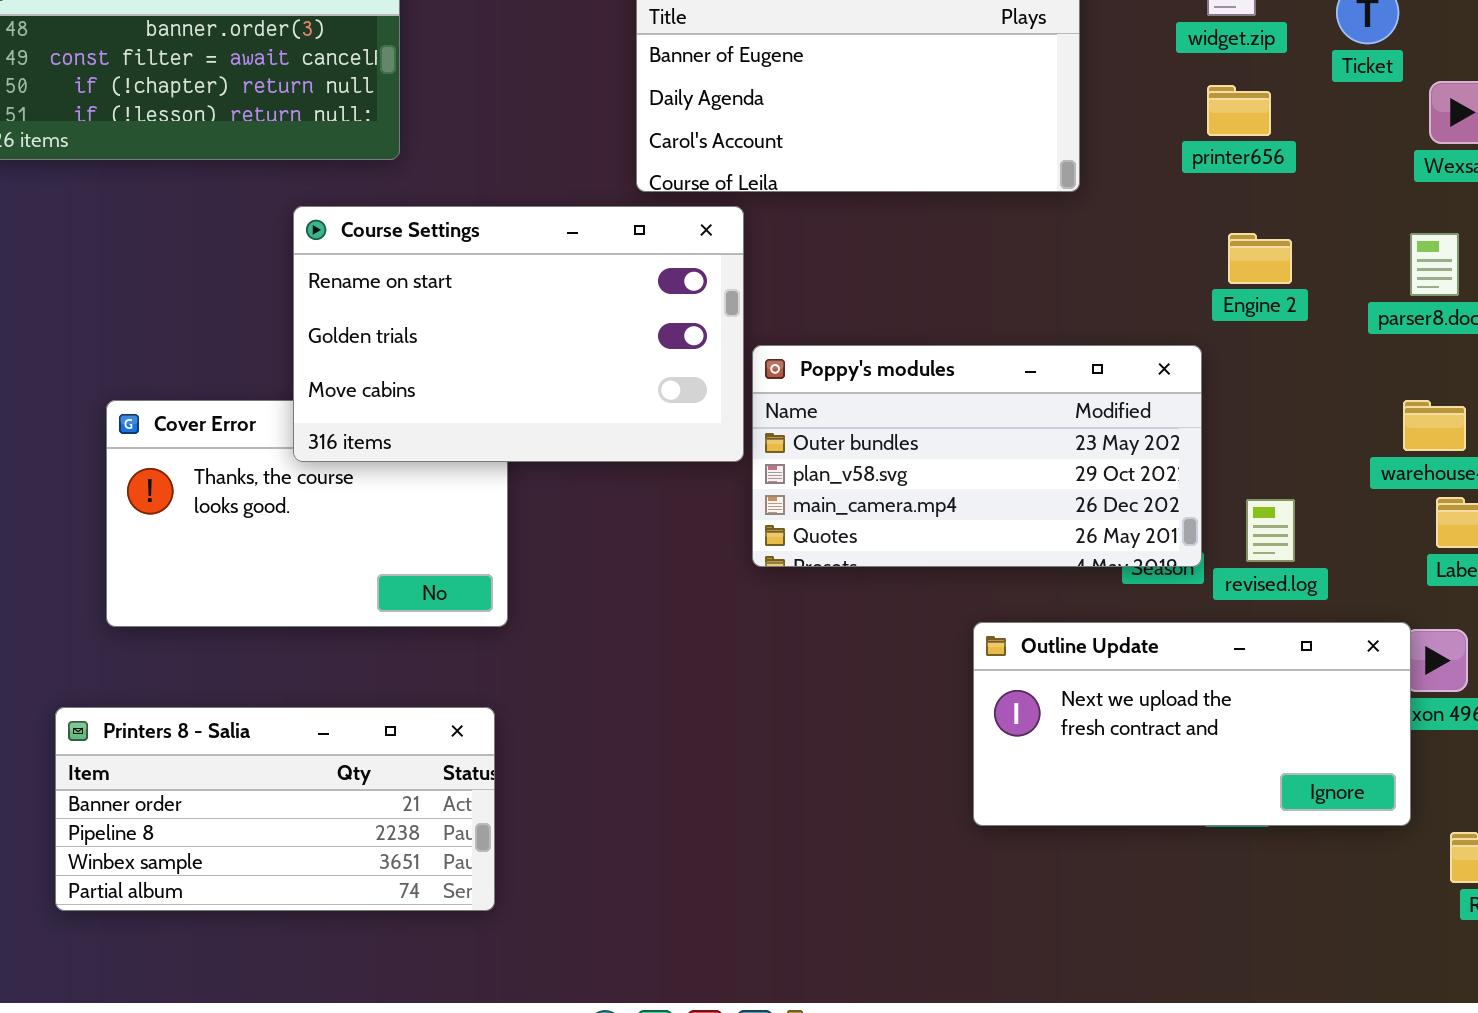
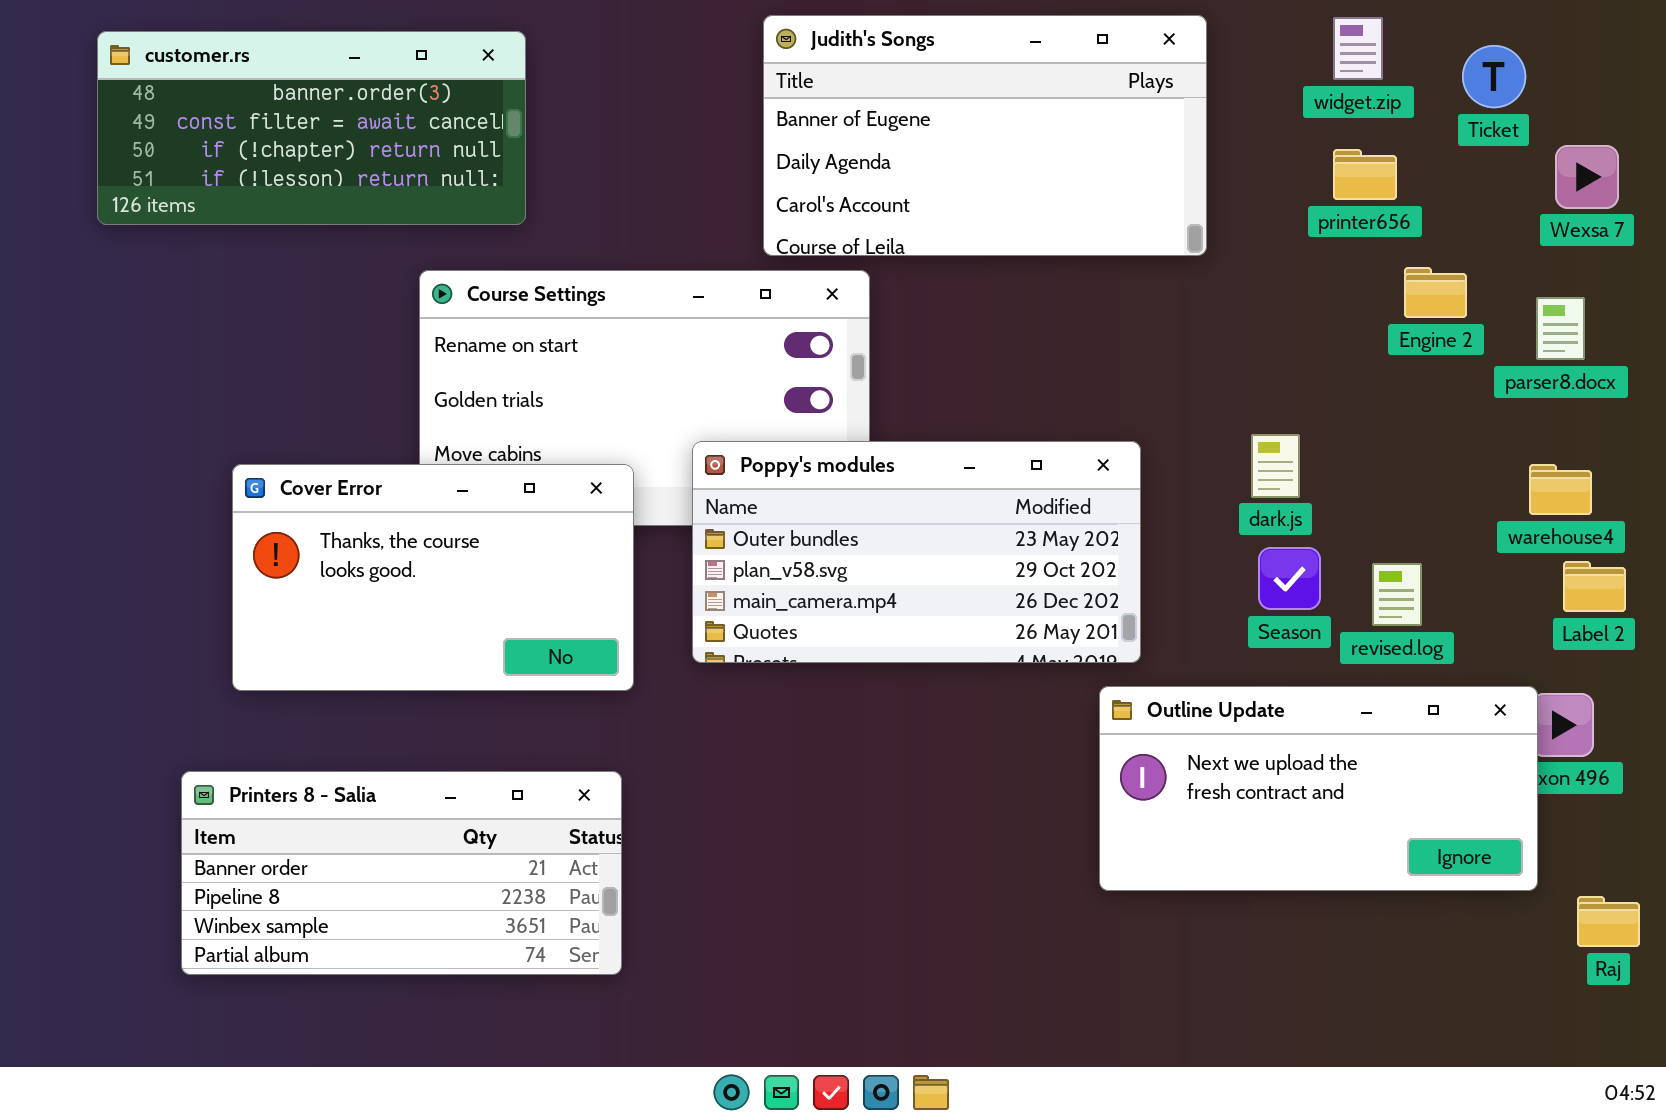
Engine 2: [1228,233,1292,284] -> [1404,267,1467,318], moved
Poppy's modules: [752,345,1202,567] -> [692,441,1141,663], moved
Cover Error: [106,400,508,627] -> [232,464,634,691], raised

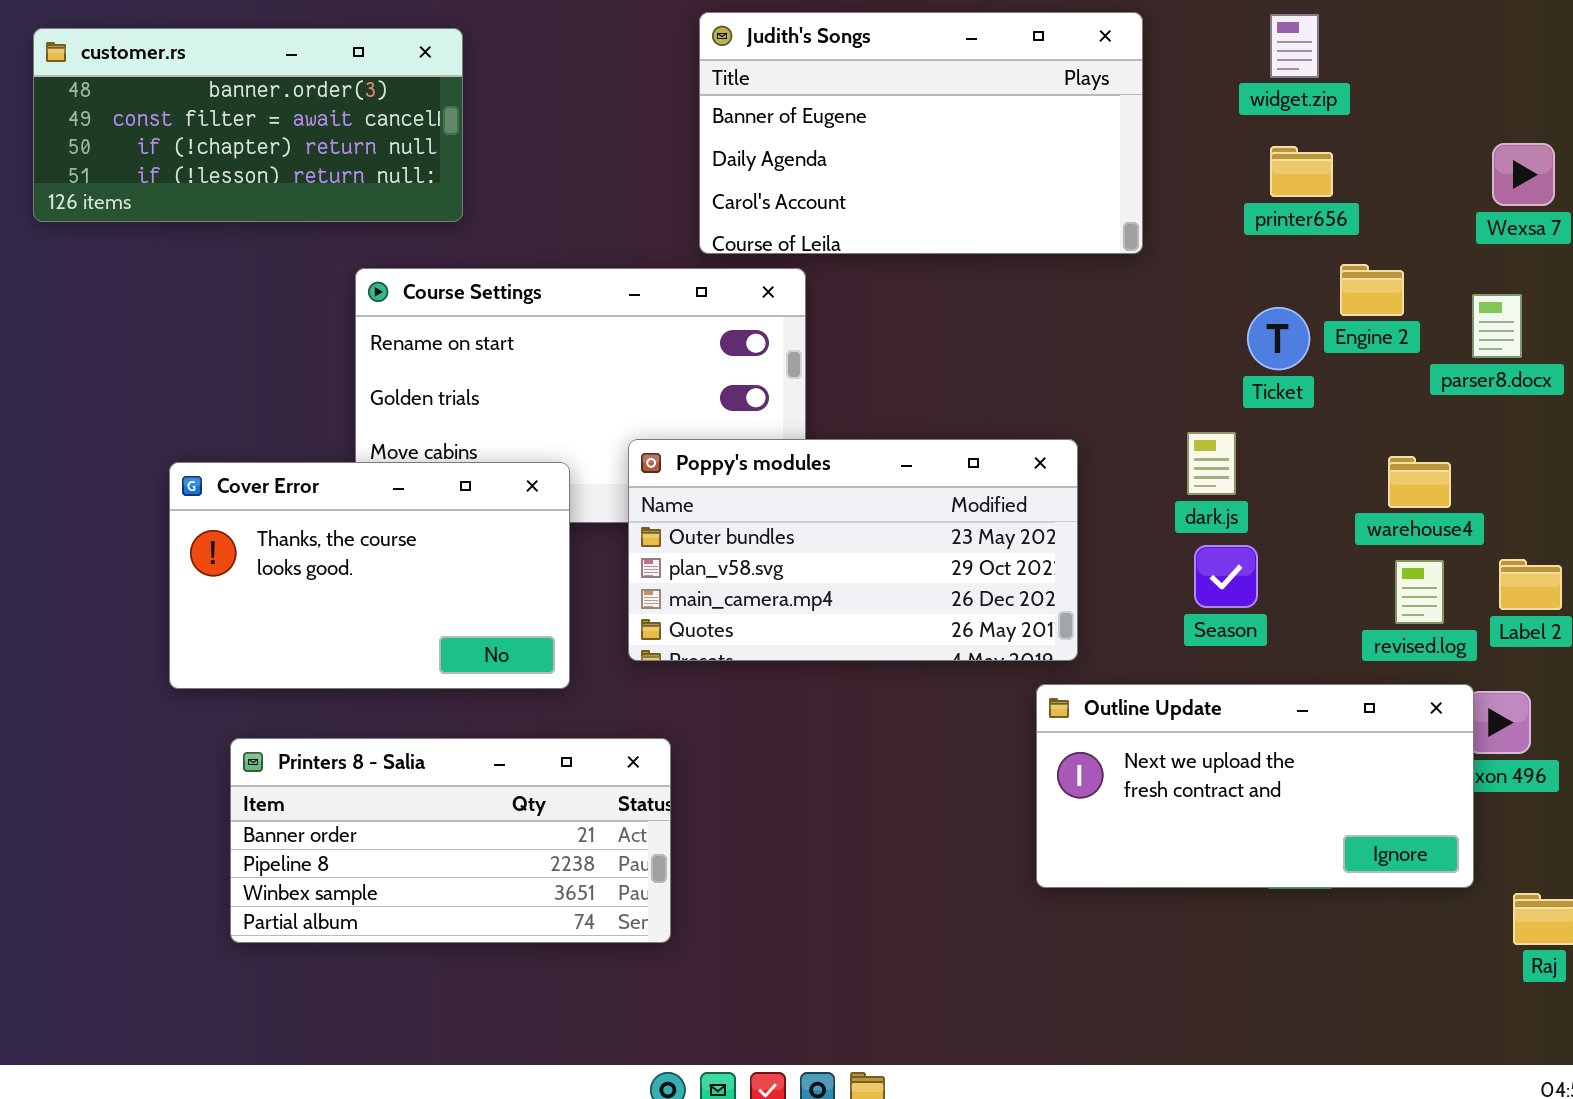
Ticket: [1462,45,1526,108] -> [1247,307,1310,370], moved
warehouse4: [1529,464,1592,515] -> [1388,456,1451,508], moved
revised.log: [1372,563,1422,626] -> [1395,560,1444,624], moved
Printers 8 - Salia: [181,771,622,975] -> [230,738,671,943], moved

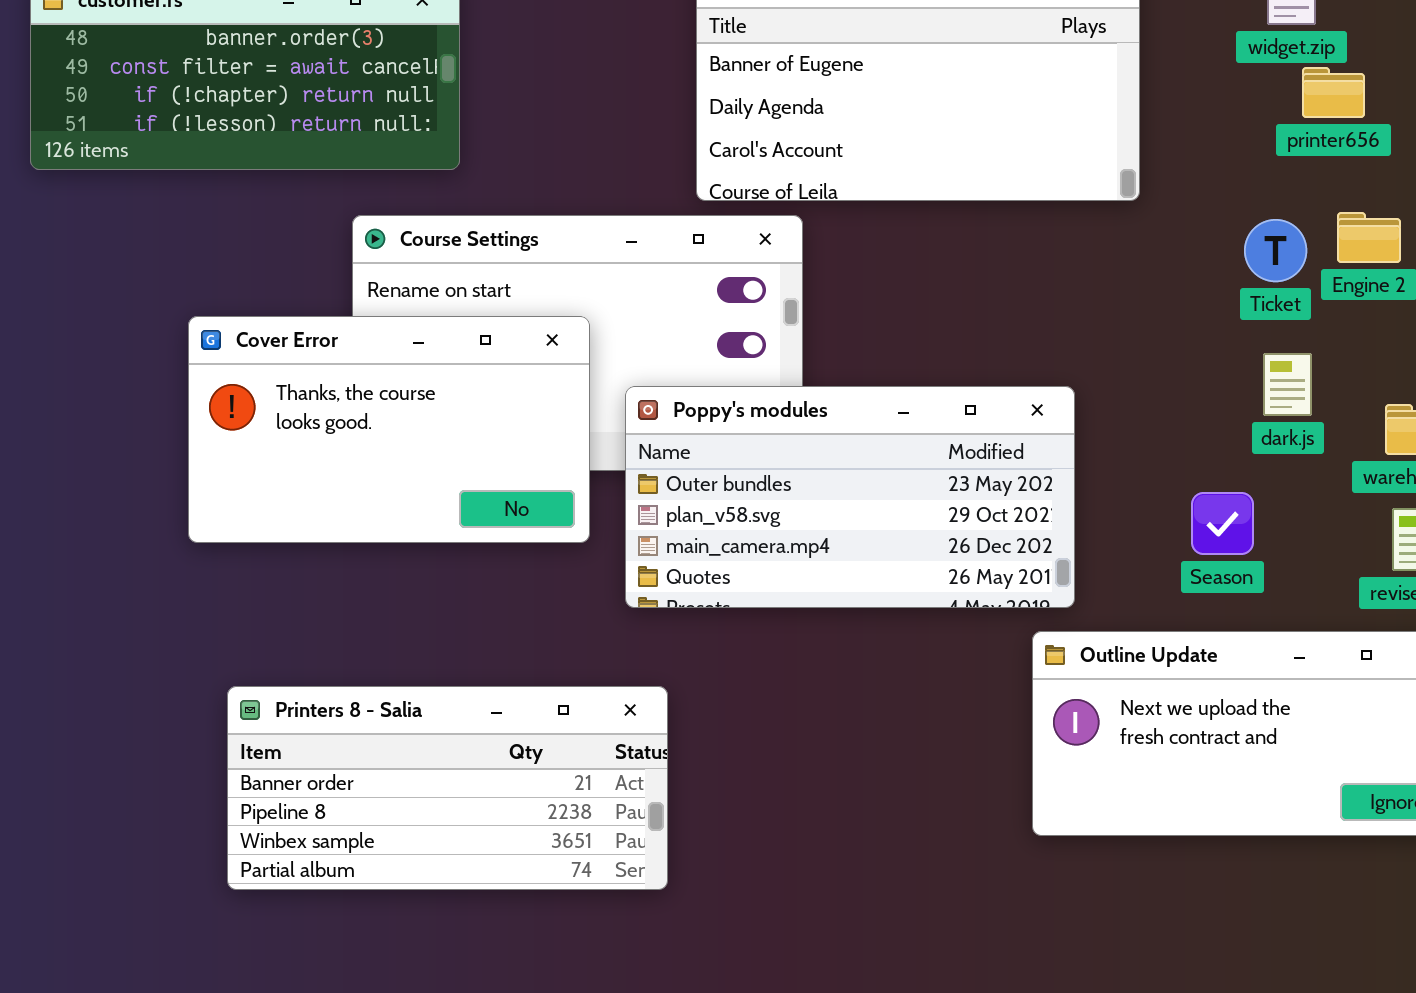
printer656: [1270,146,1333,197] -> [1302,67,1365,118], moved
Ticket: [1247,307,1310,370] -> [1244,219,1307,282], moved
dark.js: [1187,432,1236,495] -> [1263,353,1312,416], moved
Cover Error: [169,462,570,689] -> [188,316,590,543], moved

